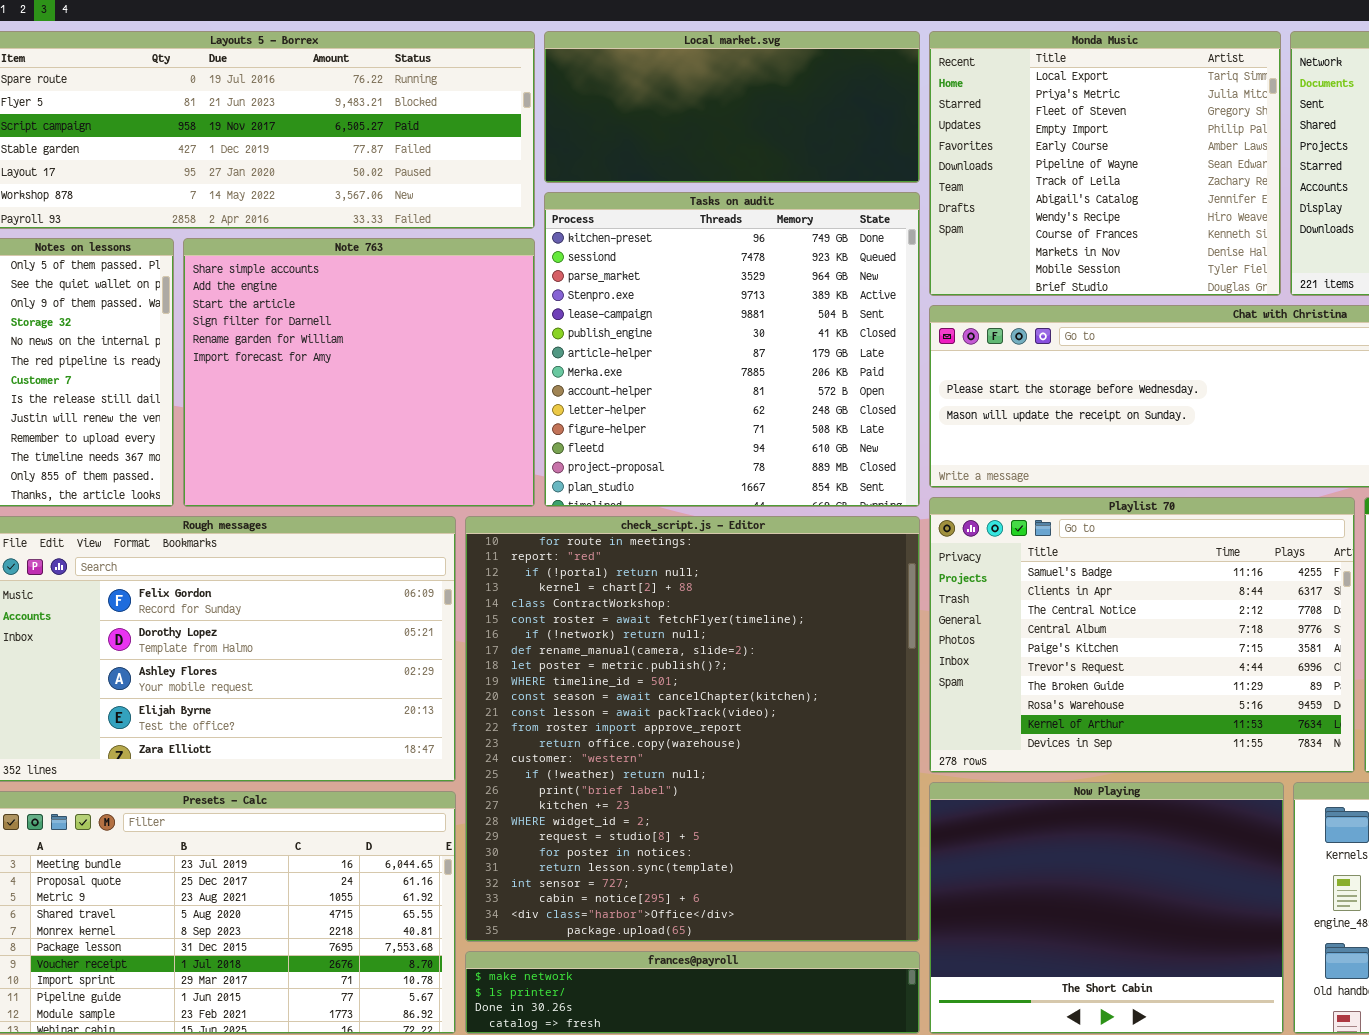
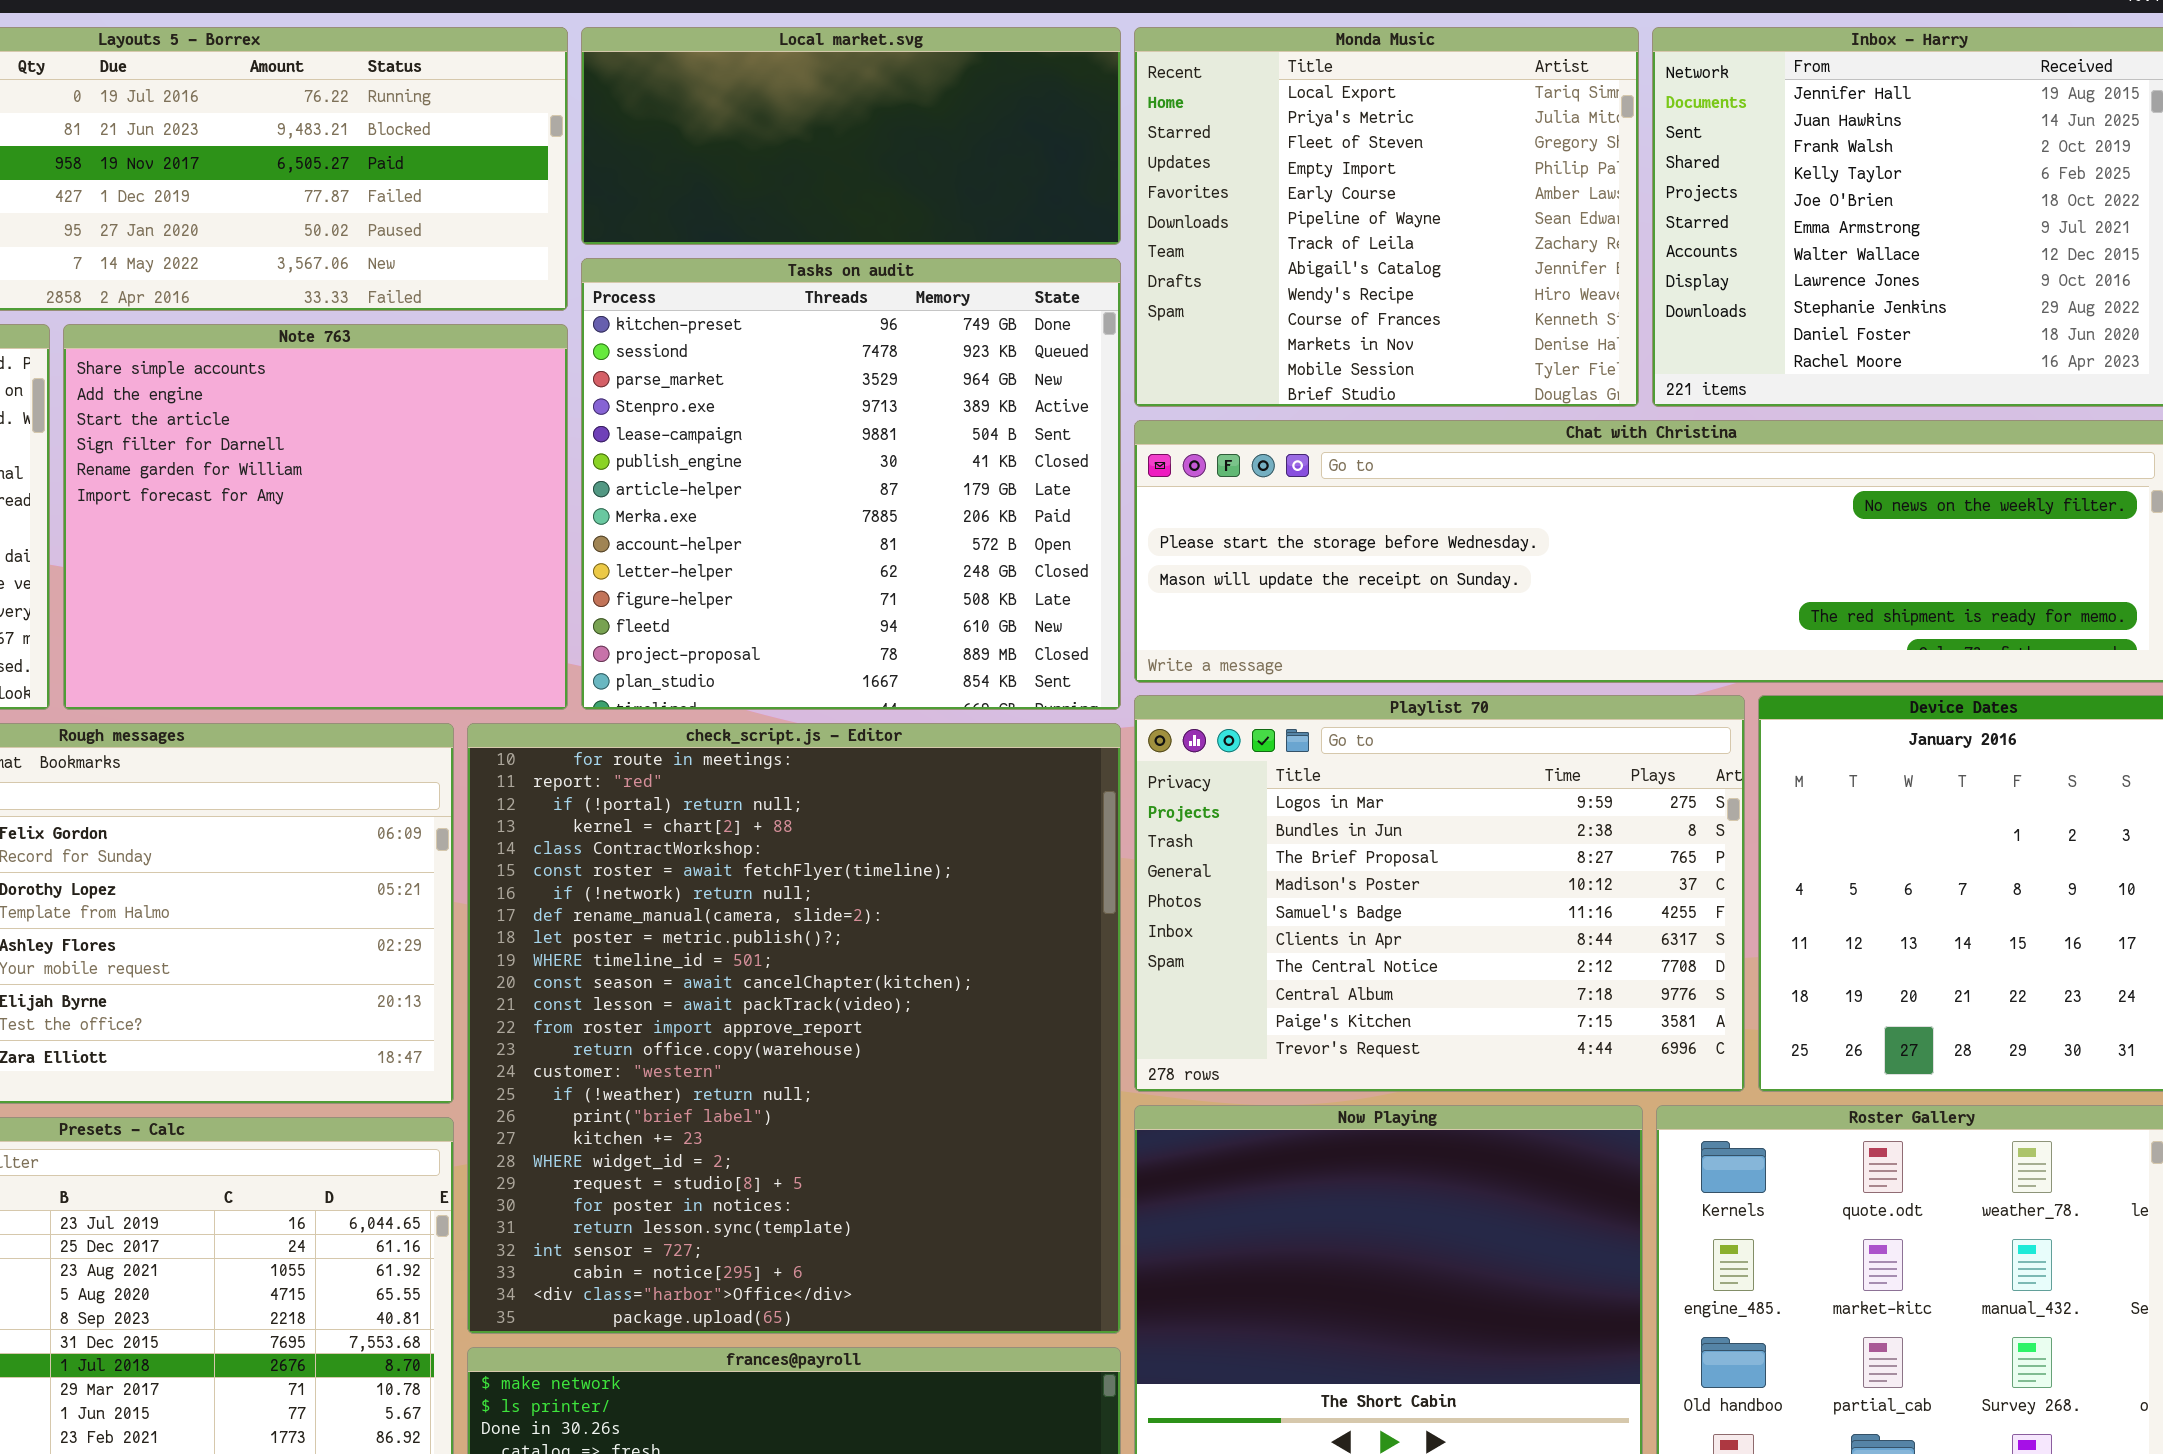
Playlist 70: [929,497,1355,773] -> [1134,695,1745,1092], scrolled up 4 rows

